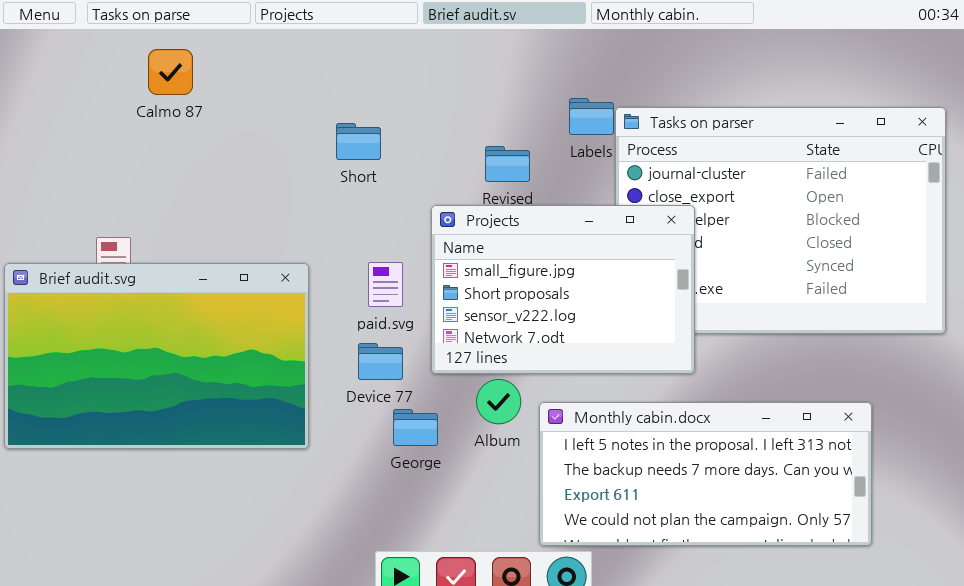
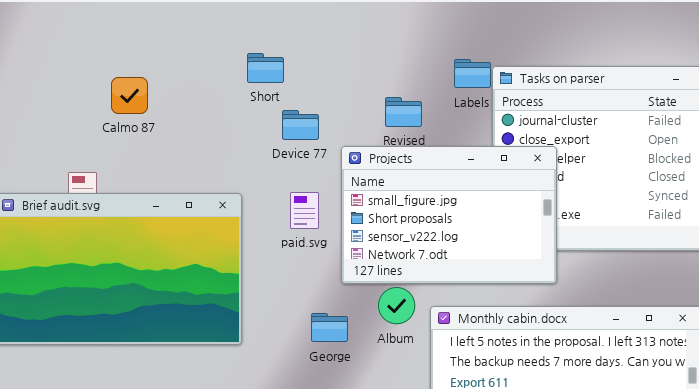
Calmo 87: [148,49,193,95] -> [111,77,148,114], moved
Short: [336,123,381,160] -> [247,53,284,83], moved
Device 77: [358,343,403,380] -> [282,110,319,140], moved

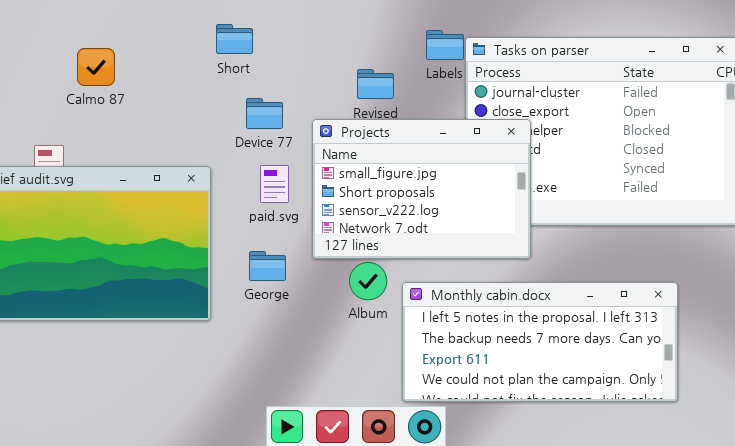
Device 77: [282,110,319,140] -> [246,98,283,129], moved
George: [311,313,348,342] -> [249,251,286,281], moved

